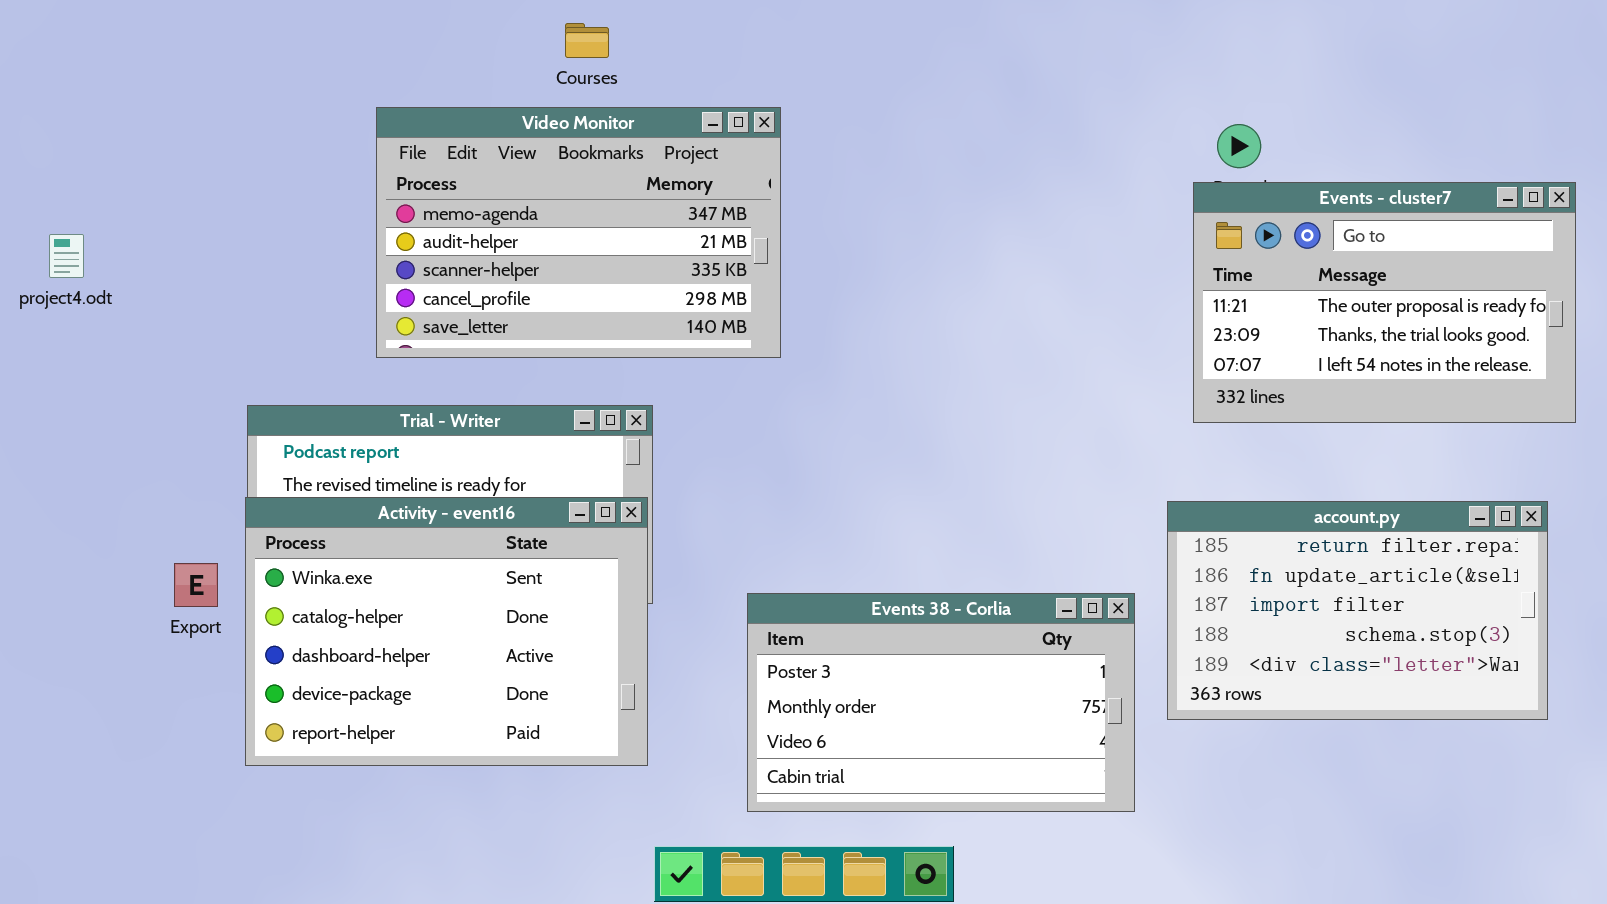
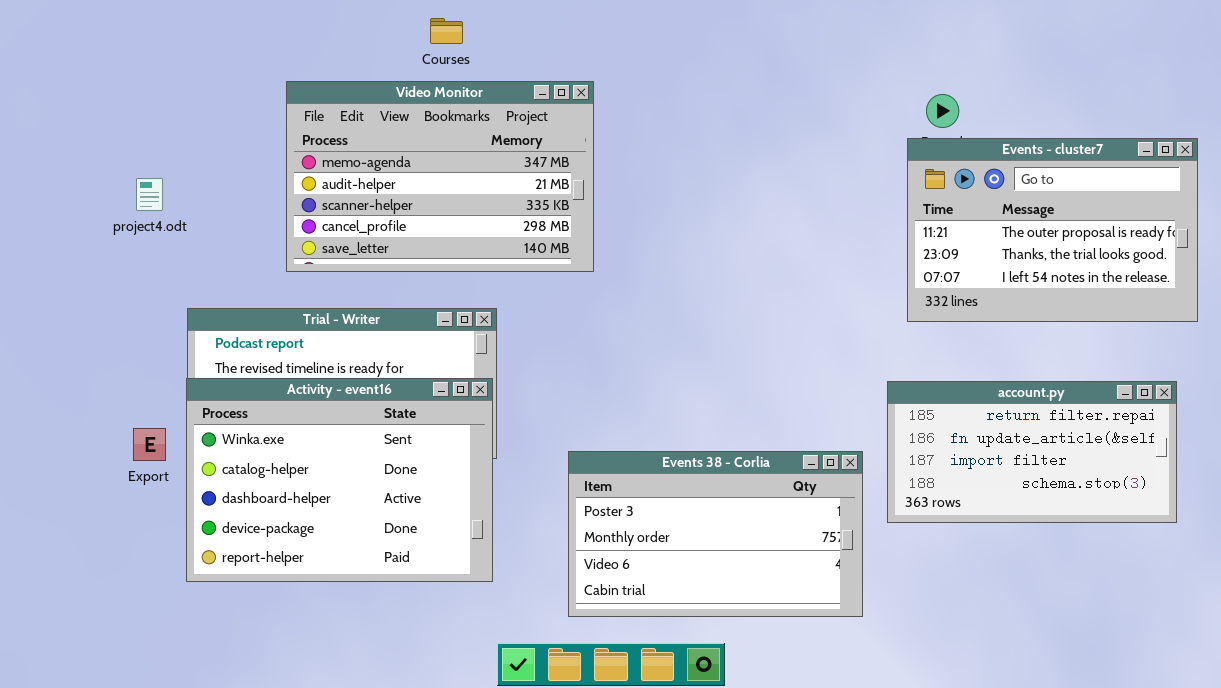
project4.odt: [49,234,84,278] -> [136,178,163,211], moved
account.py: [1167,501,1548,720] -> [887,381,1177,523], resized

